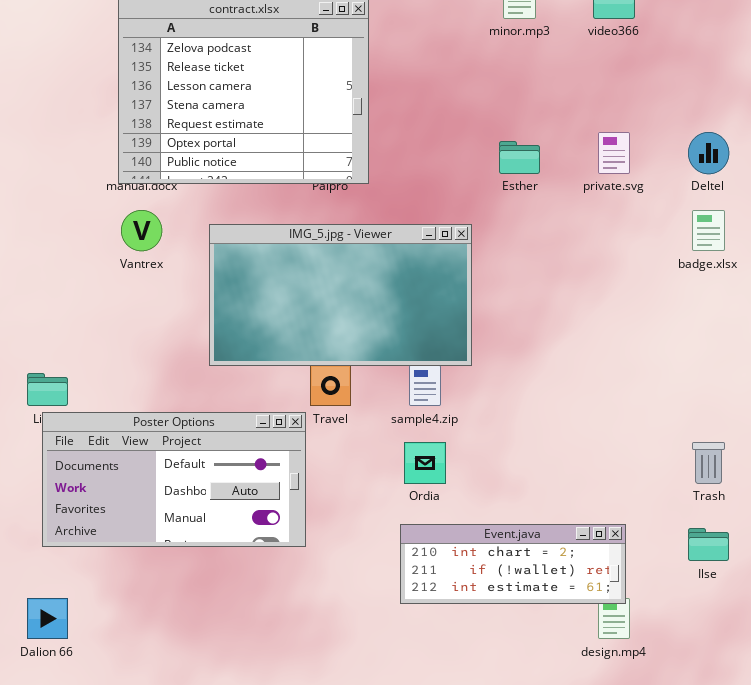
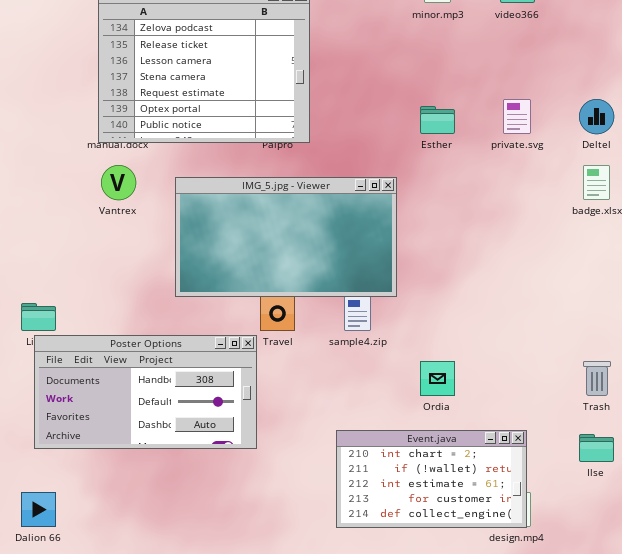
Poster Options: [42,412,306,547] -> [34,335,257,449], scrolled up 1 row
Ordia: [404,442,446,484] -> [420,361,455,396], moved
Event.java: [400,524,626,604] -> [336,430,527,528], resized

